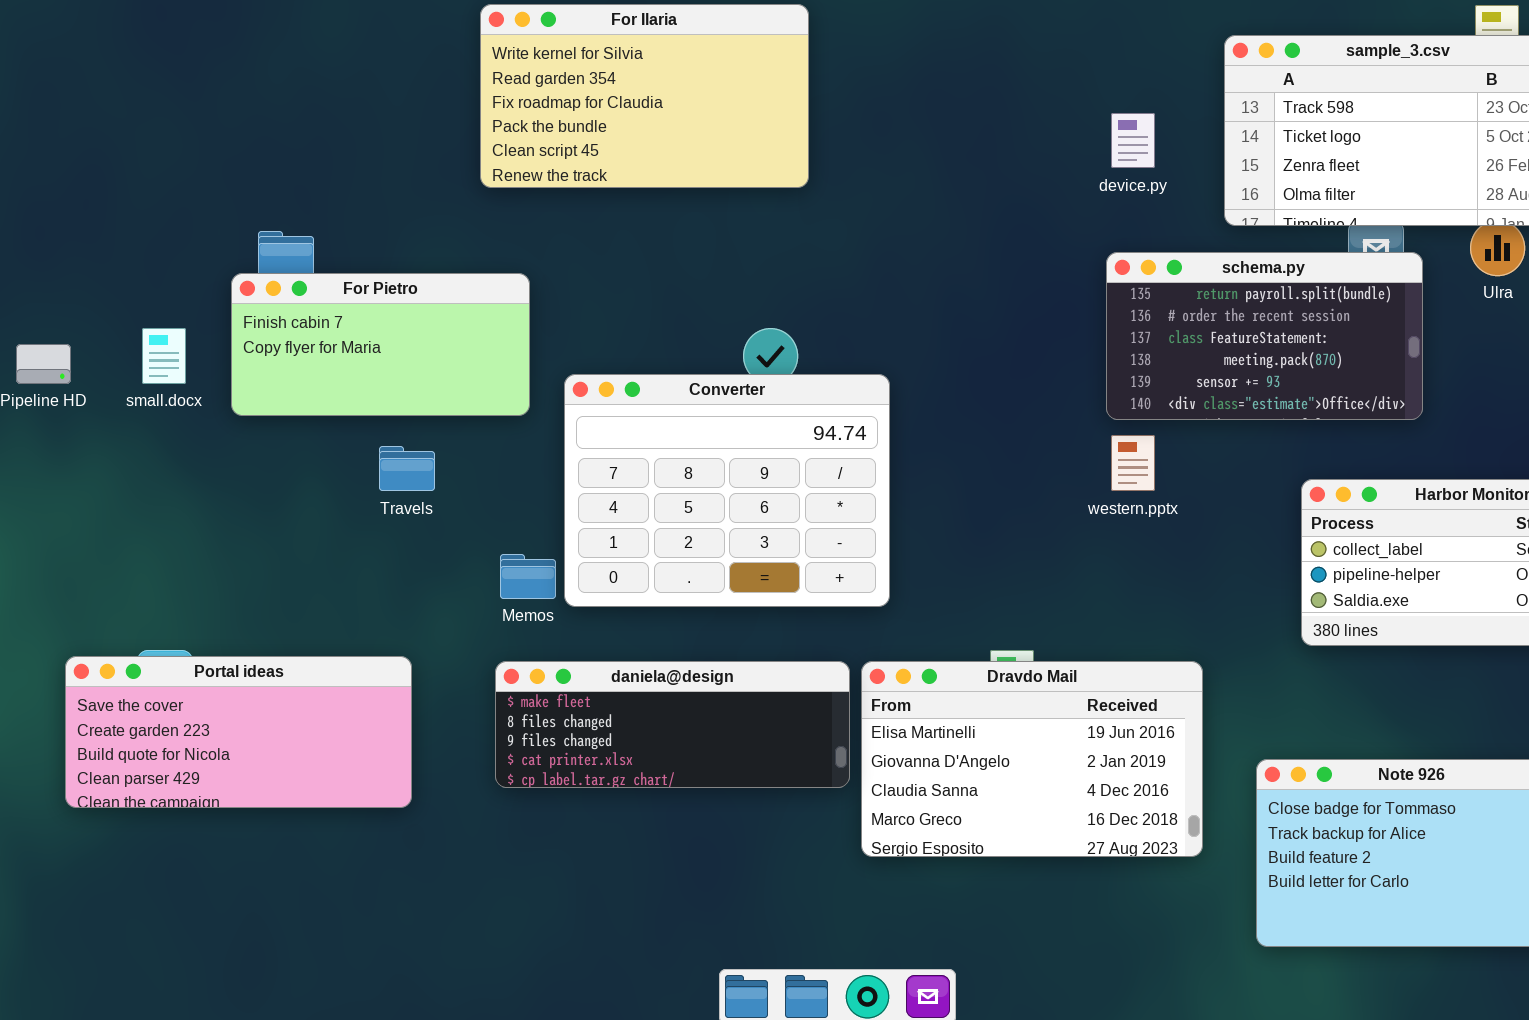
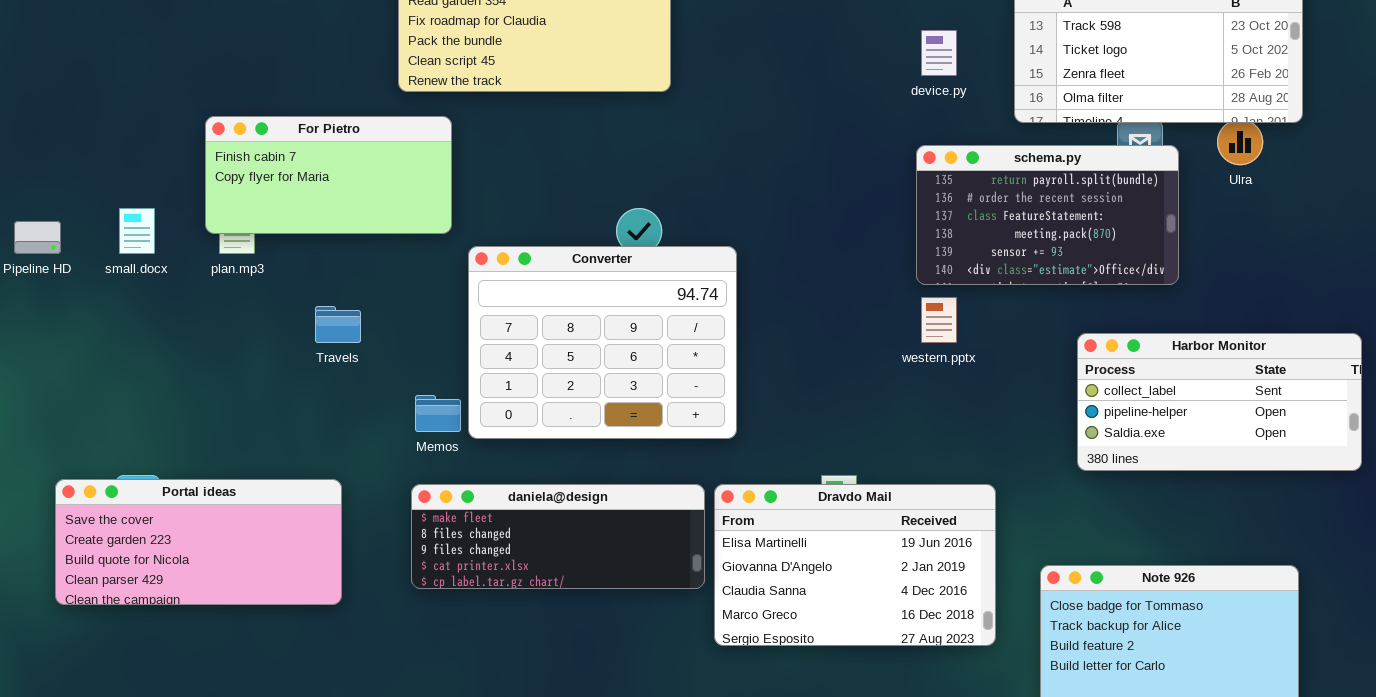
For Pietro: [231,273,530,416] -> [205,116,452,234], moved

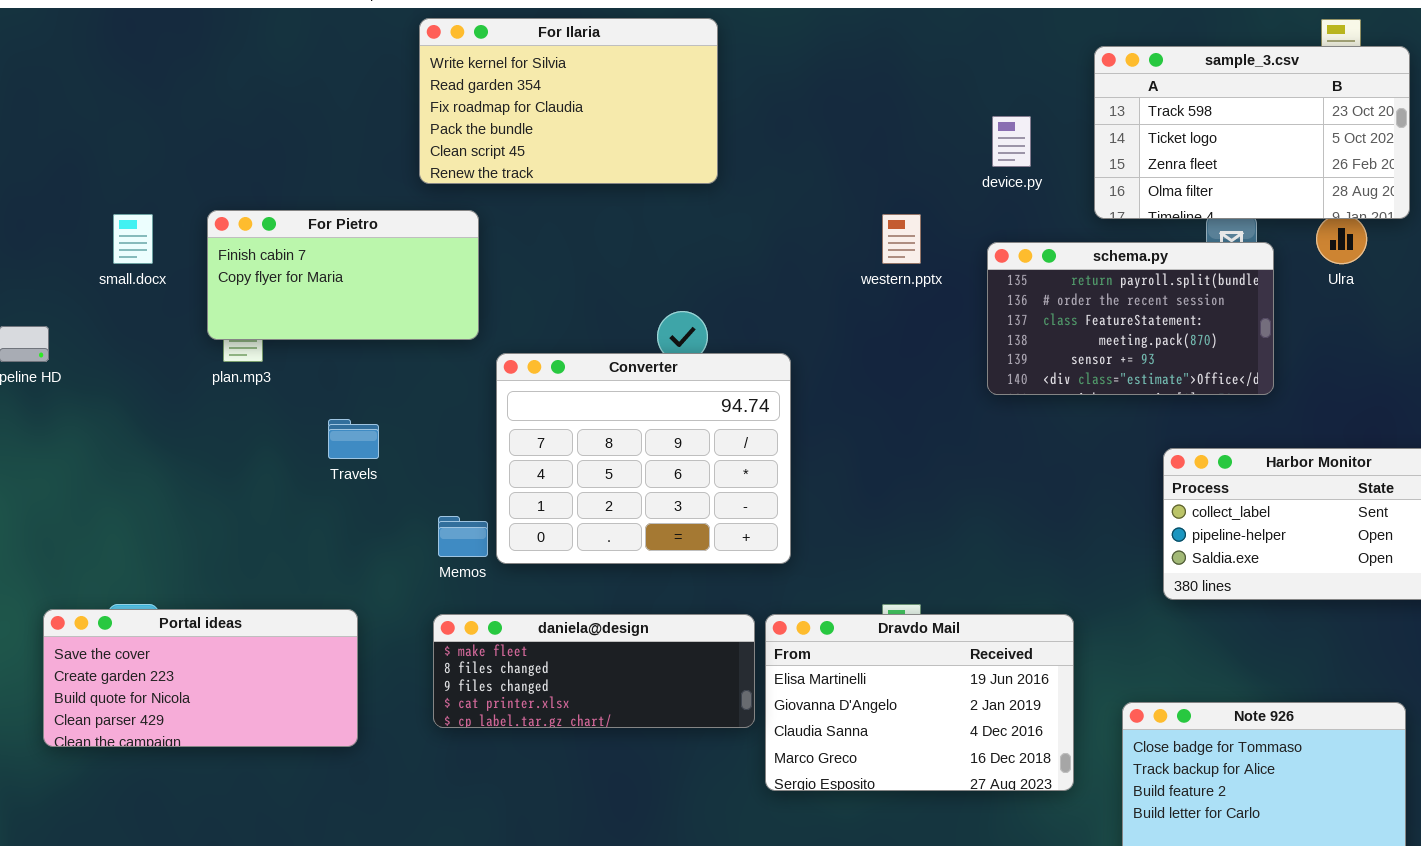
small.docx: [119,208,155,254] -> [113,214,153,264], moved
western.pptx: [921,297,957,343] -> [882,214,921,264], moved

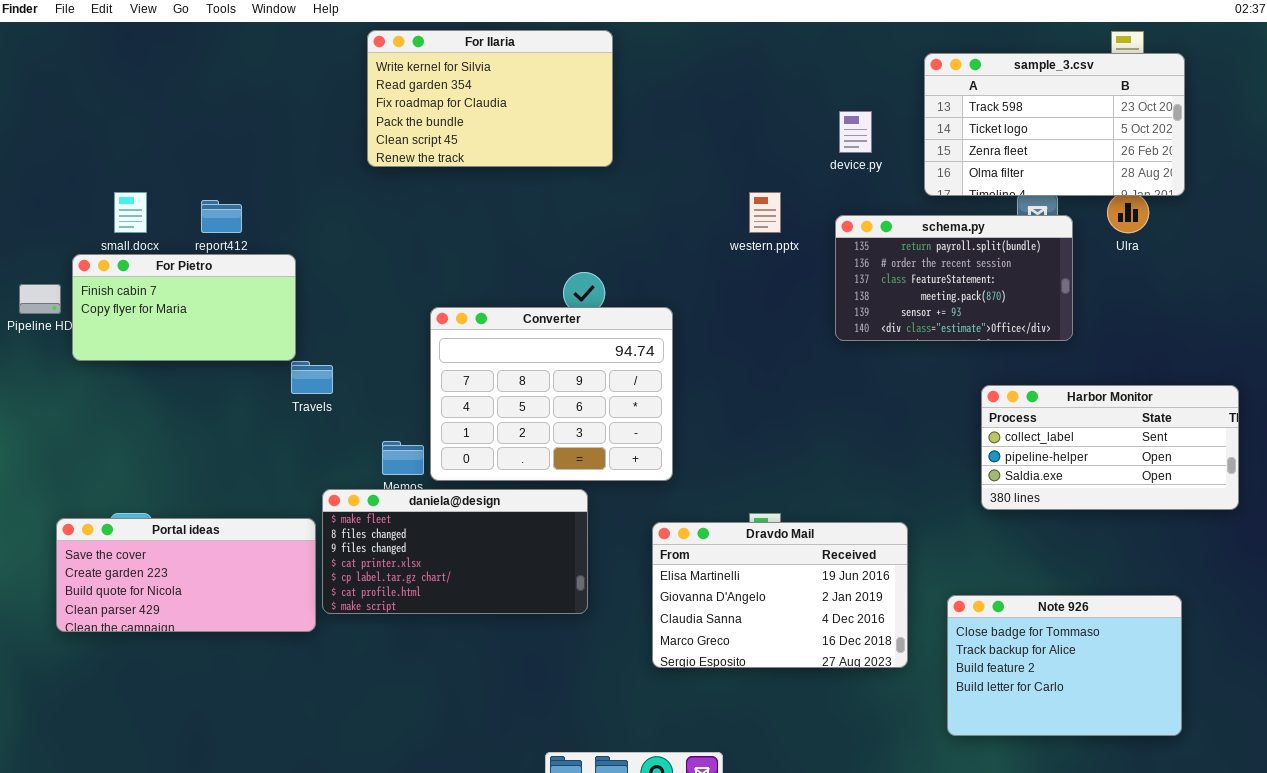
For Pietro: [207,210,479,340] -> [72,254,296,361], moved
daniela@design: [433,614,755,728] -> [322,489,588,614], moved, resized

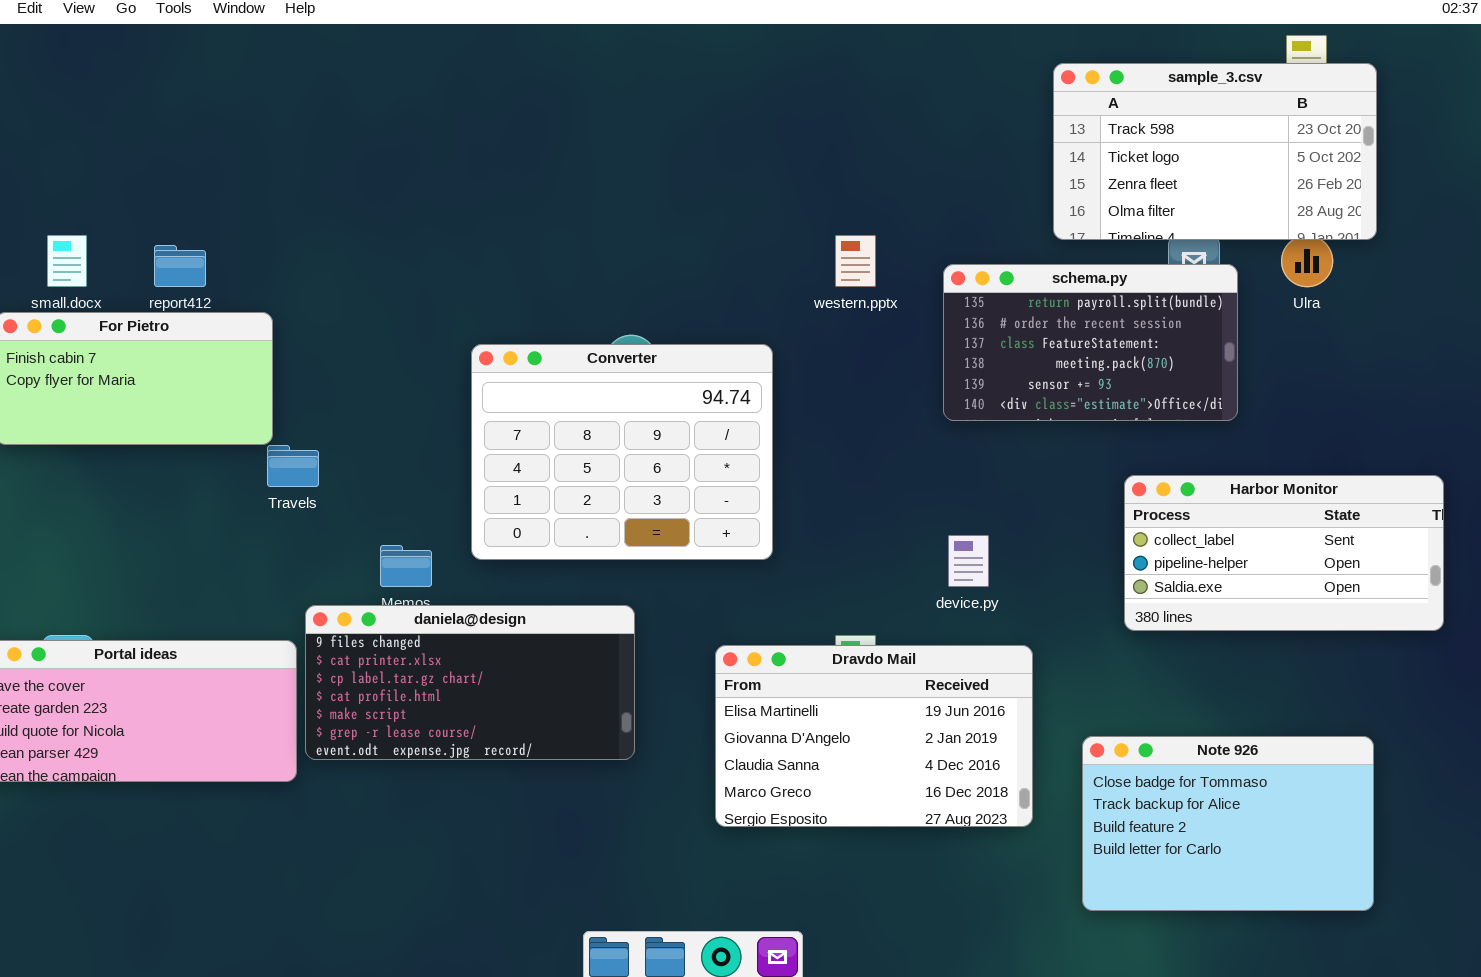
For Ilaria: [367,30,613,167] -> none, closed
device.py: [839,111,872,153] -> [948,535,989,587], moved
Converter: [430,307,673,481] -> [471,344,773,560], moved
daniela@design: [322,489,588,614] -> [305,605,635,760], scrolled down 2 rows

